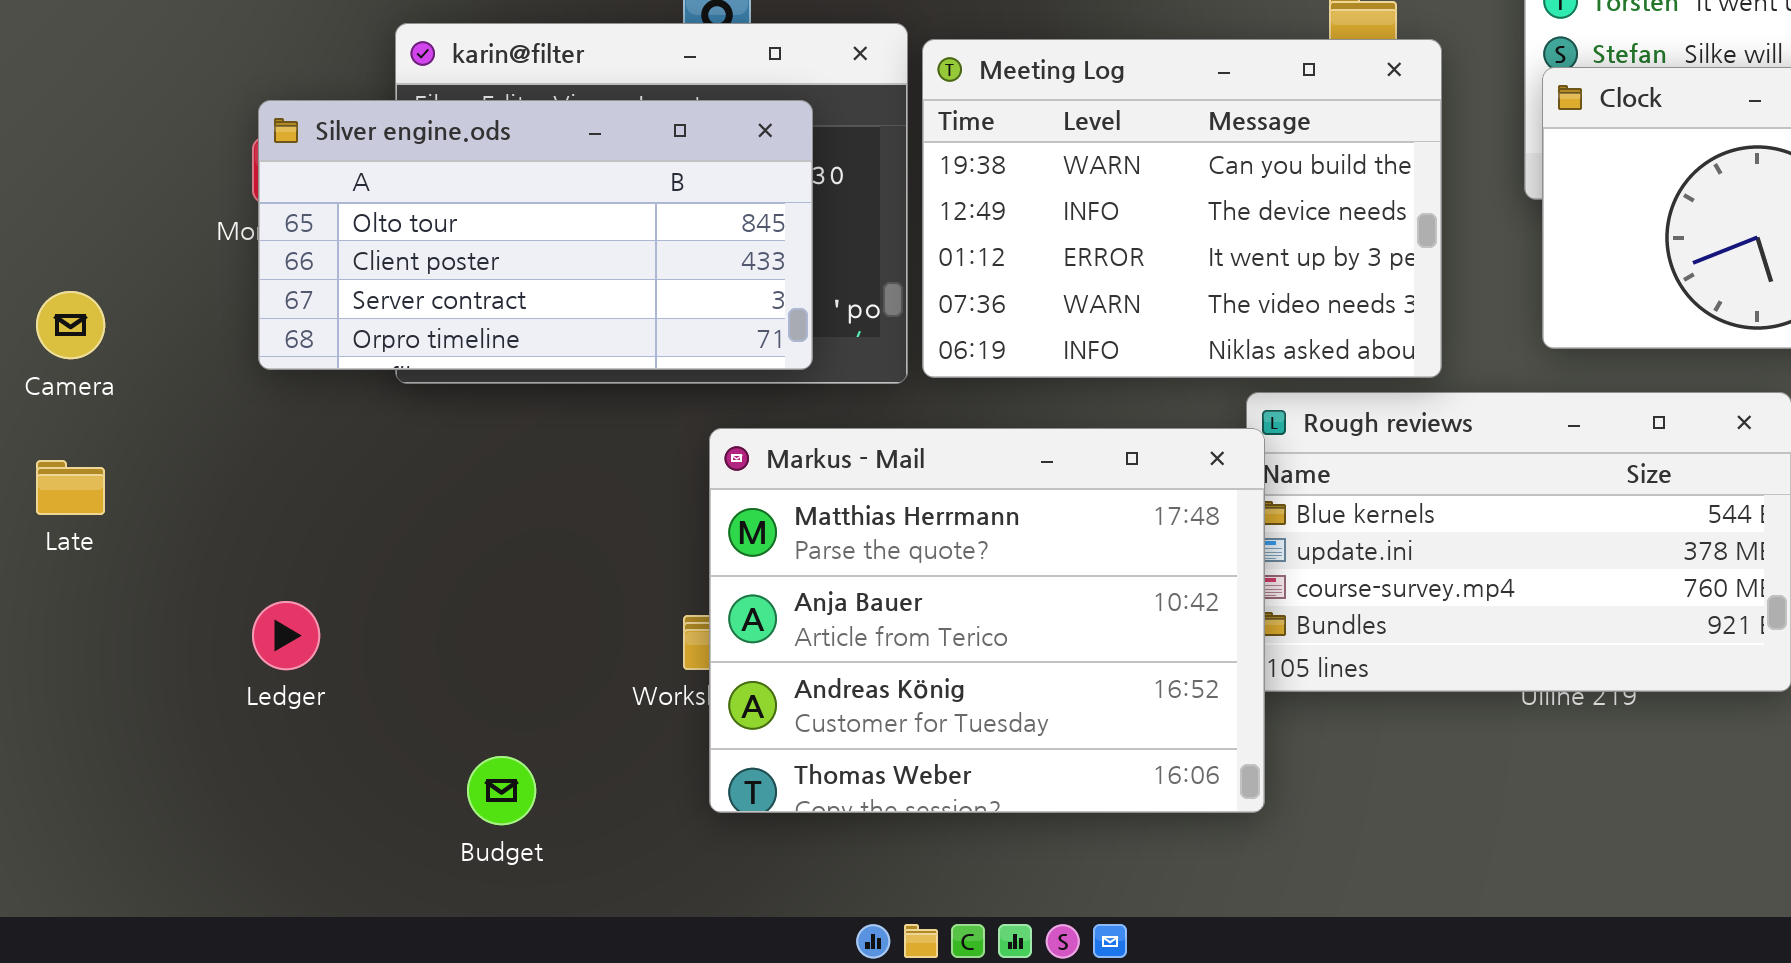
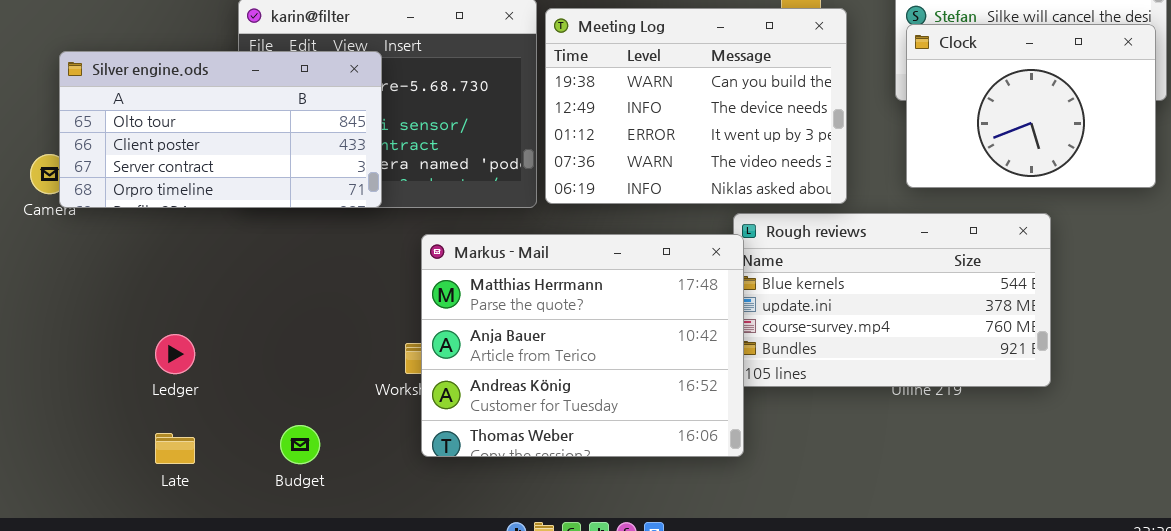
Silver engine.ods: [258,100,813,370] -> [59,51,382,208], moved
Late: [36,460,105,515] -> [155,433,195,464], moved

